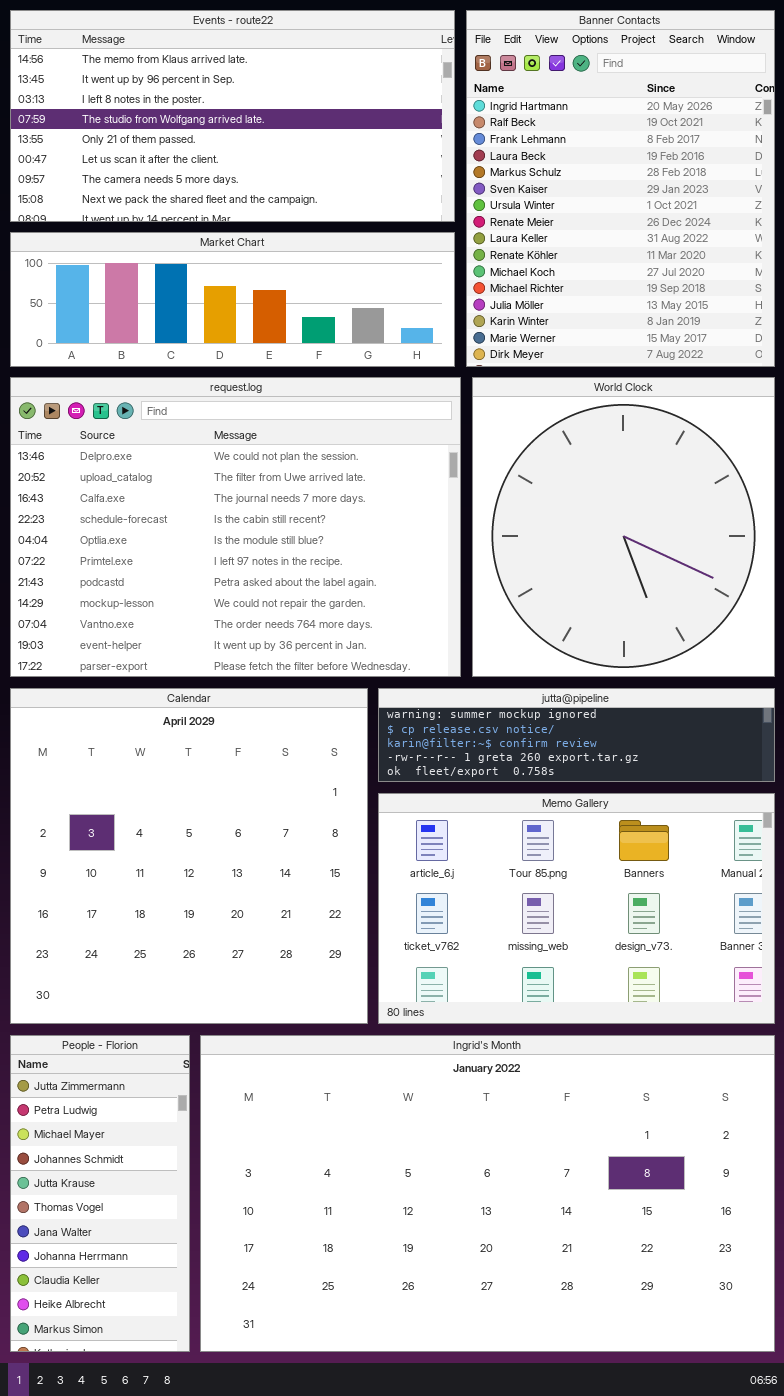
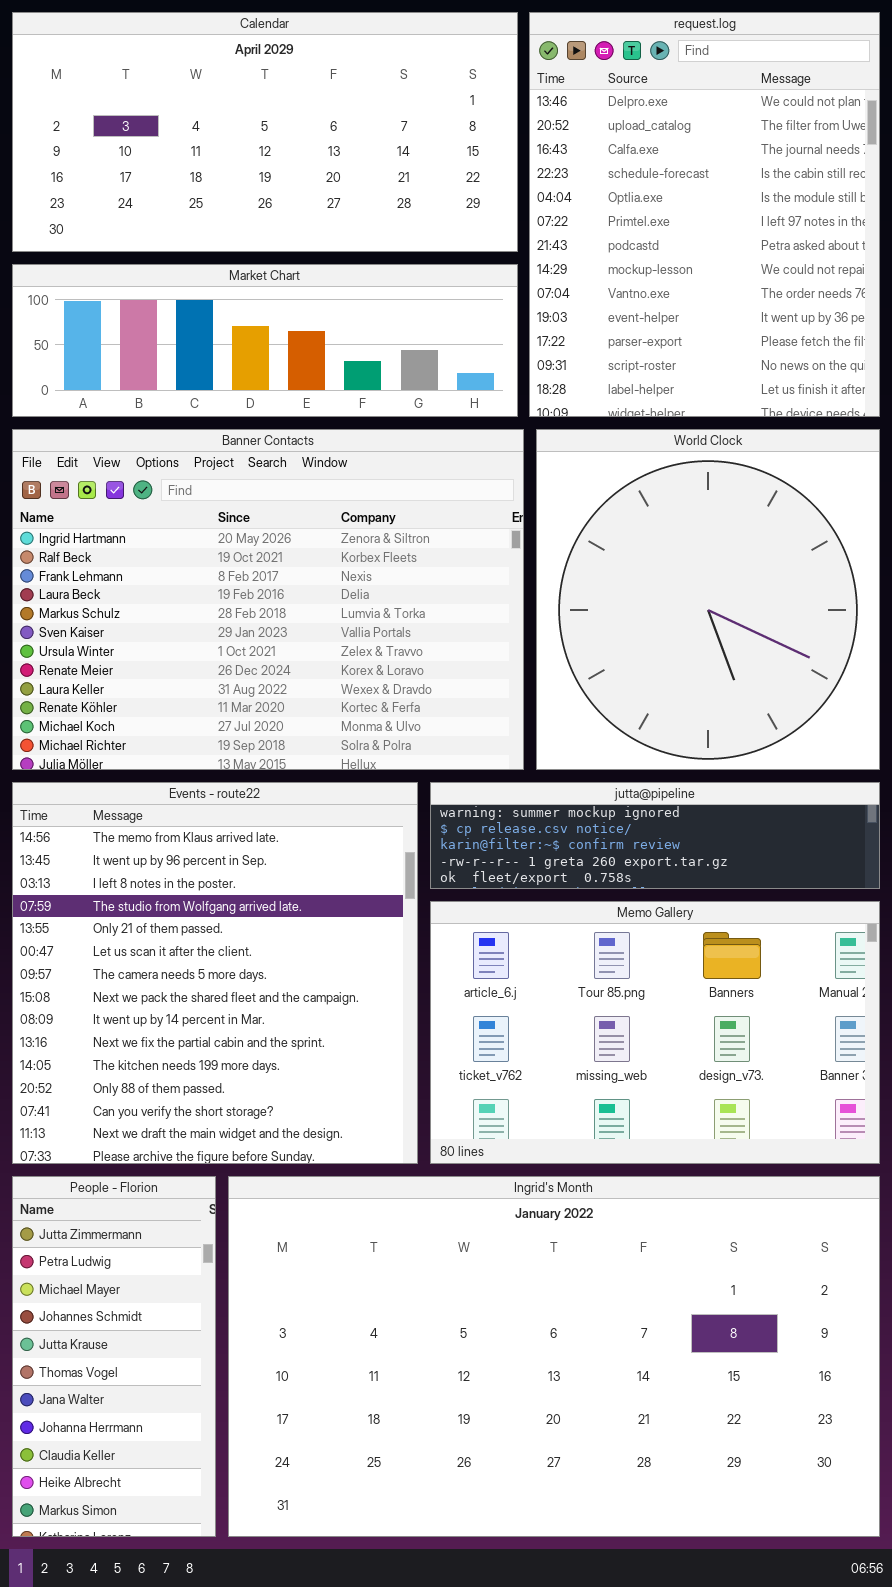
Events - route22: [10,10,455,222] -> [12,782,418,1164], moved, resized
Banner Contacts: [466,10,775,367] -> [12,429,524,770], moved, resized
request.log: [10,377,461,677] -> [529,12,880,417], moved, resized
Calendar: [10,688,368,1024] -> [12,12,518,252], moved, resized

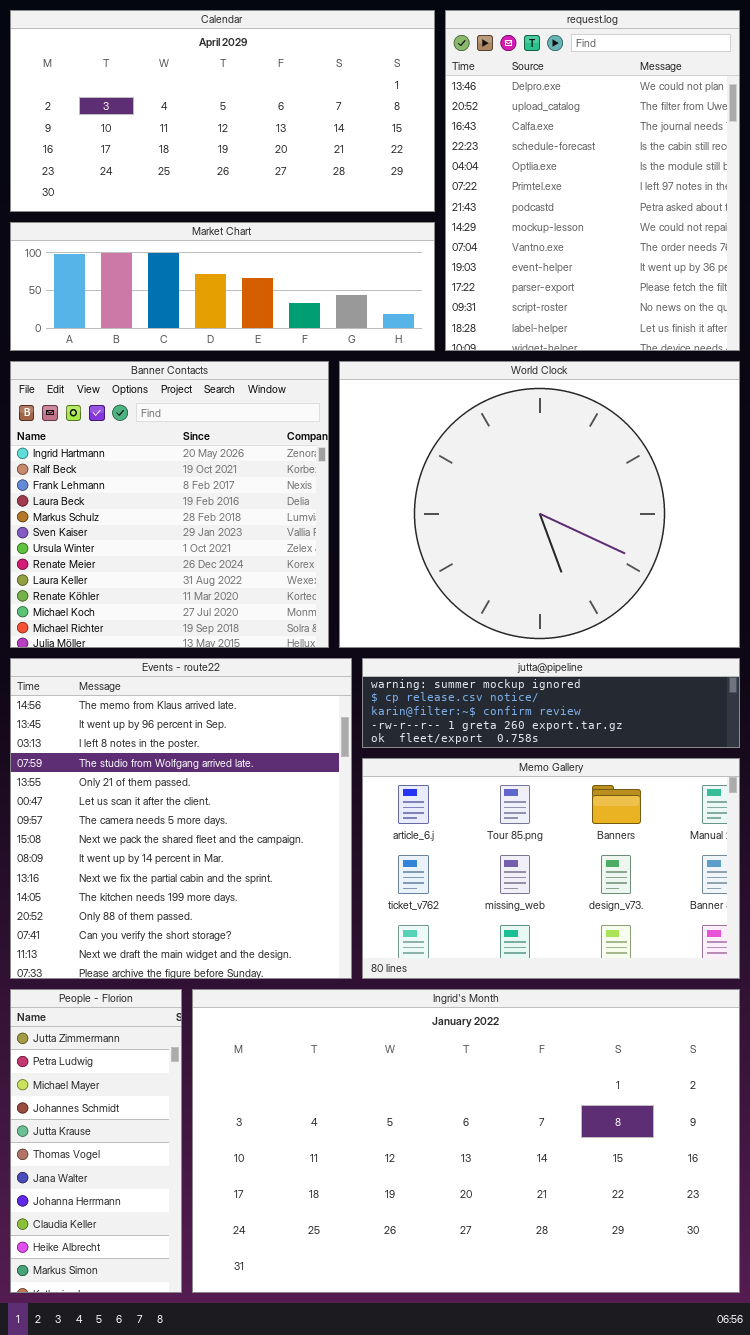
Banner Contacts: [12,429,524,770] -> [10,361,329,648], resized
World Clock: [536,429,880,770] -> [339,361,740,648], resized

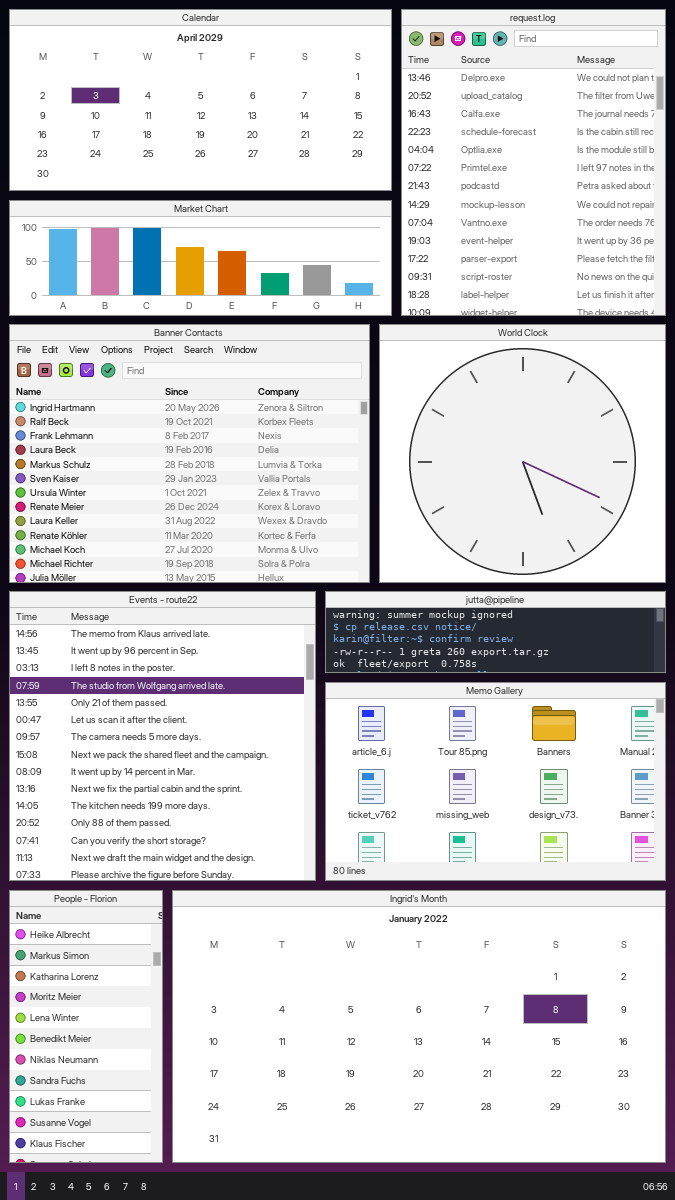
Banner Contacts: [10,361,329,648] -> [9,324,370,583], resized
World Clock: [339,361,740,648] -> [379,324,666,583], resized
People - Florion: [10,989,182,1293] -> [9,890,163,1163], scrolled down 9 rows

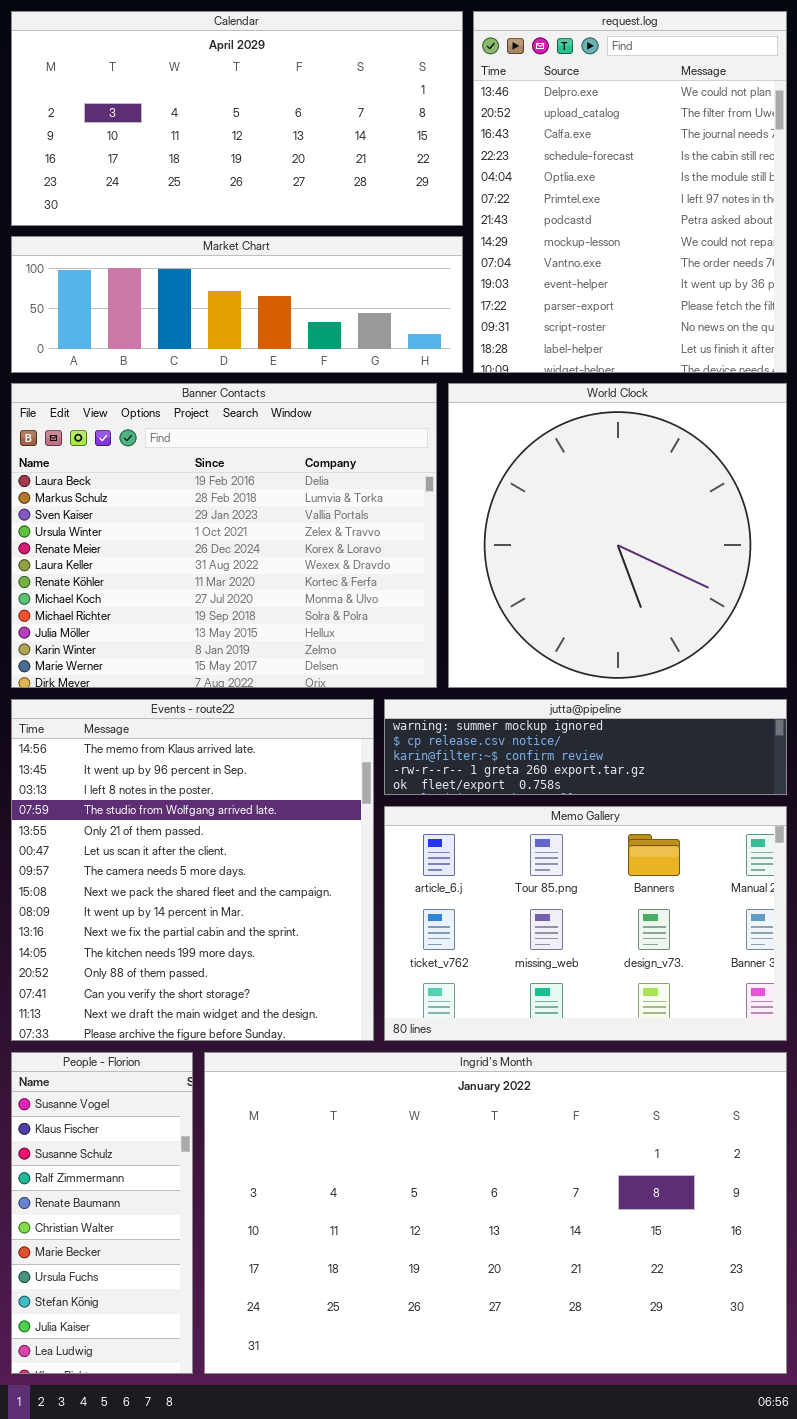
Banner Contacts: [9,324,370,583] -> [11,383,437,688], scrolled down 3 rows
People - Florion: [9,890,163,1163] -> [11,1052,193,1374], scrolled down 9 rows

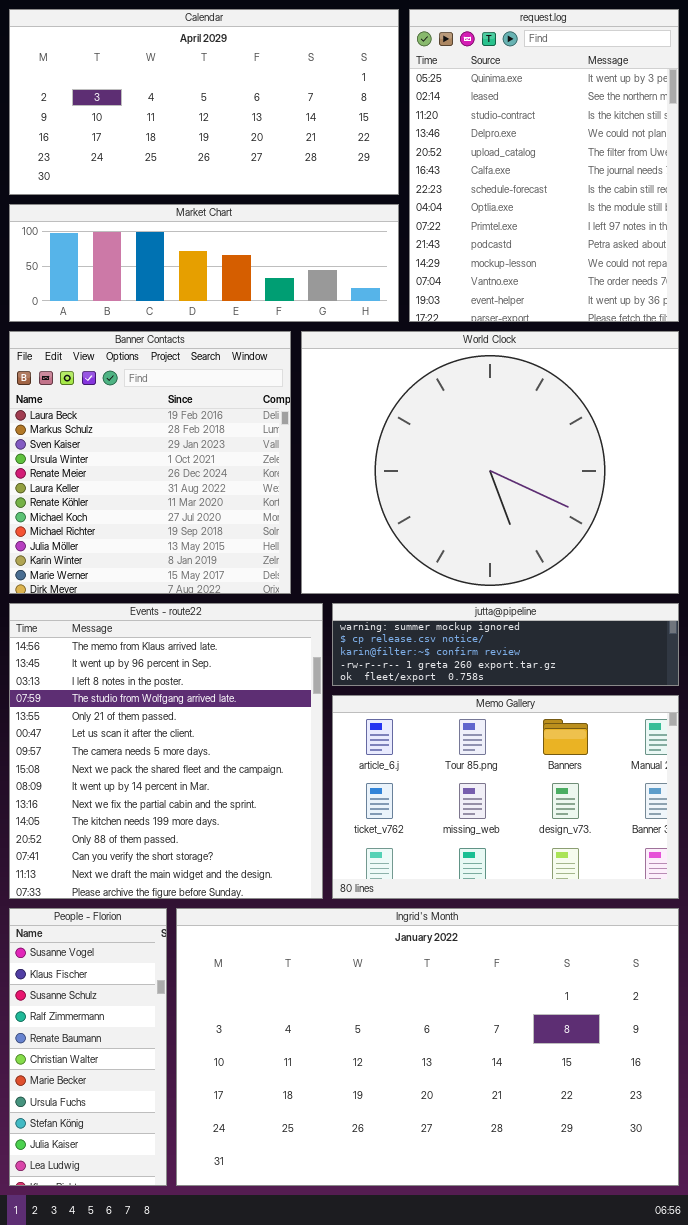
request.log: [473,11,787,373] -> [409,9,679,322], scrolled up 3 rows
Banner Contacts: [11,383,437,688] -> [9,331,291,594], resized
World Clock: [448,383,787,688] -> [301,331,679,594], resized

